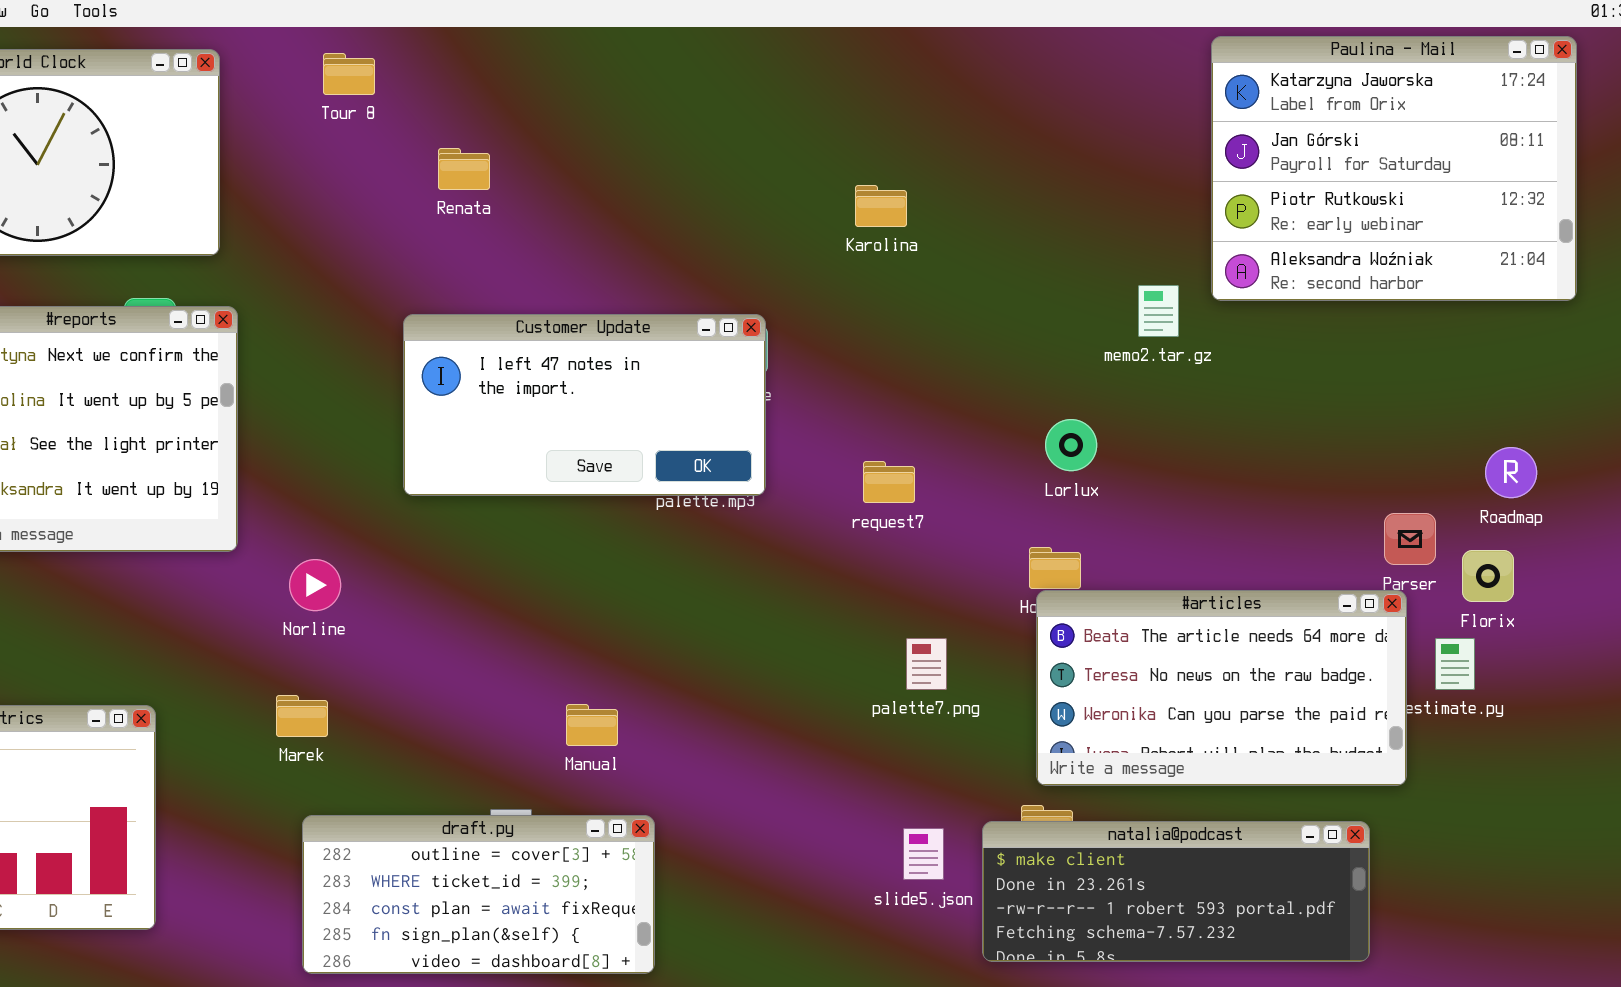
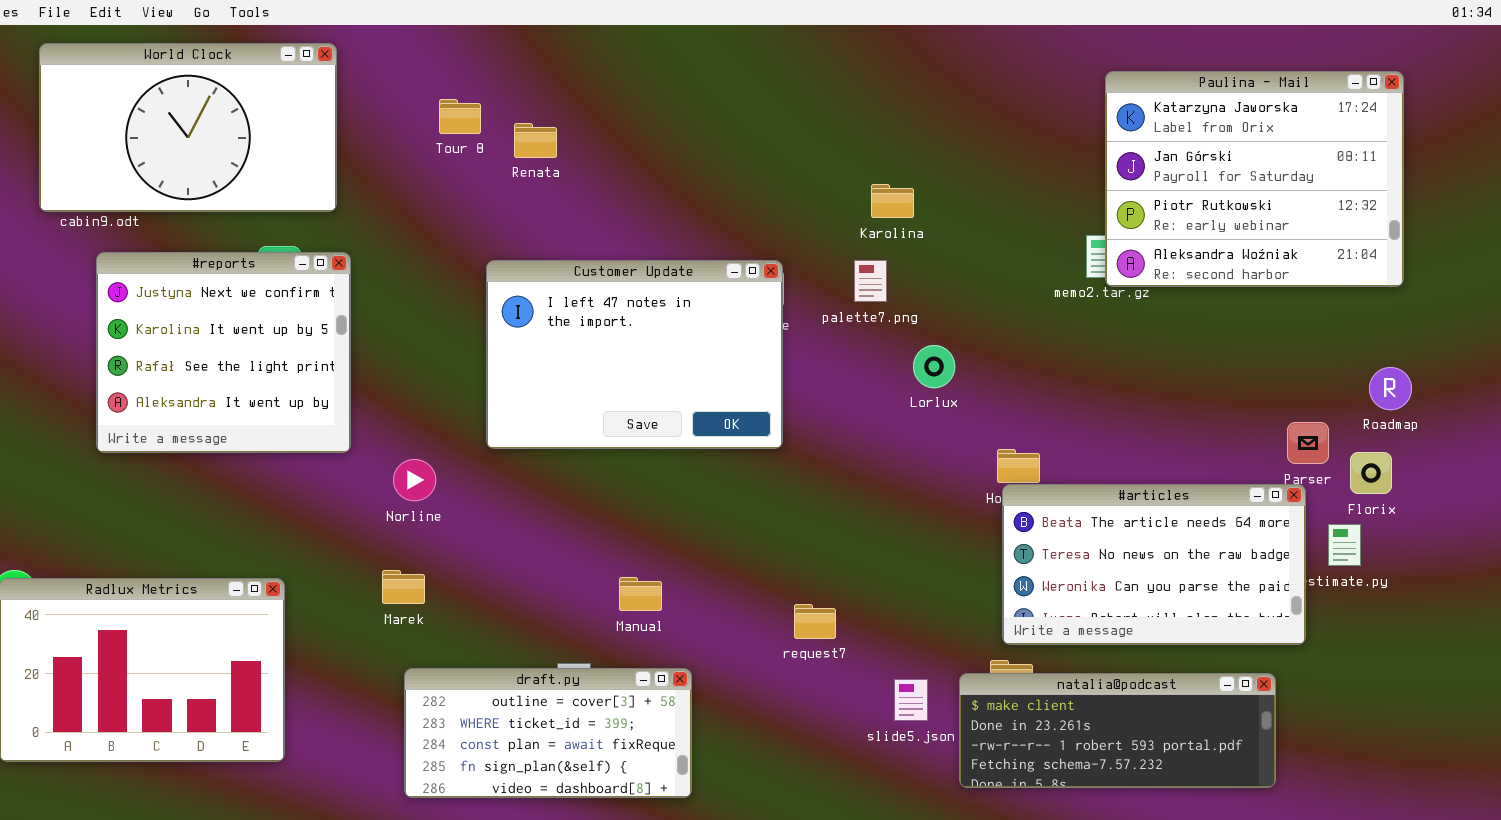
Paulina - Mail: [1211,36,1577,301] -> [1105,71,1404,287], moved
Tour 8: [323,53,375,95] -> [439,99,481,134], moved
Karolina: [855,185,907,227] -> [871,184,914,218], moved
Customer Update: [403,314,766,496] -> [486,260,783,449], resized
Lorlux: [1045,419,1097,471] -> [913,345,955,388], moved
request7: [863,461,915,503] -> [794,604,836,639], moved
palette7.png: [906,638,947,690] -> [854,260,887,302], moved

